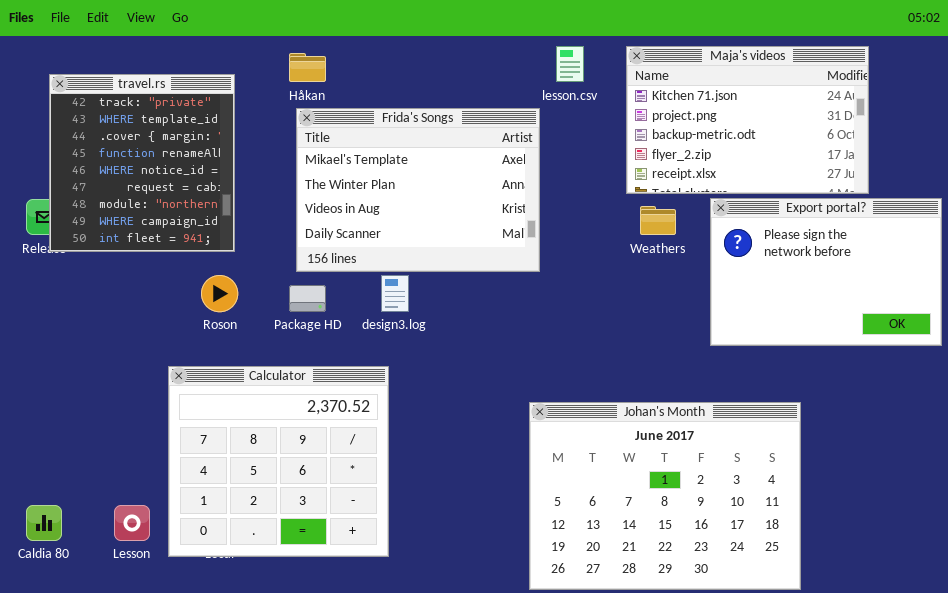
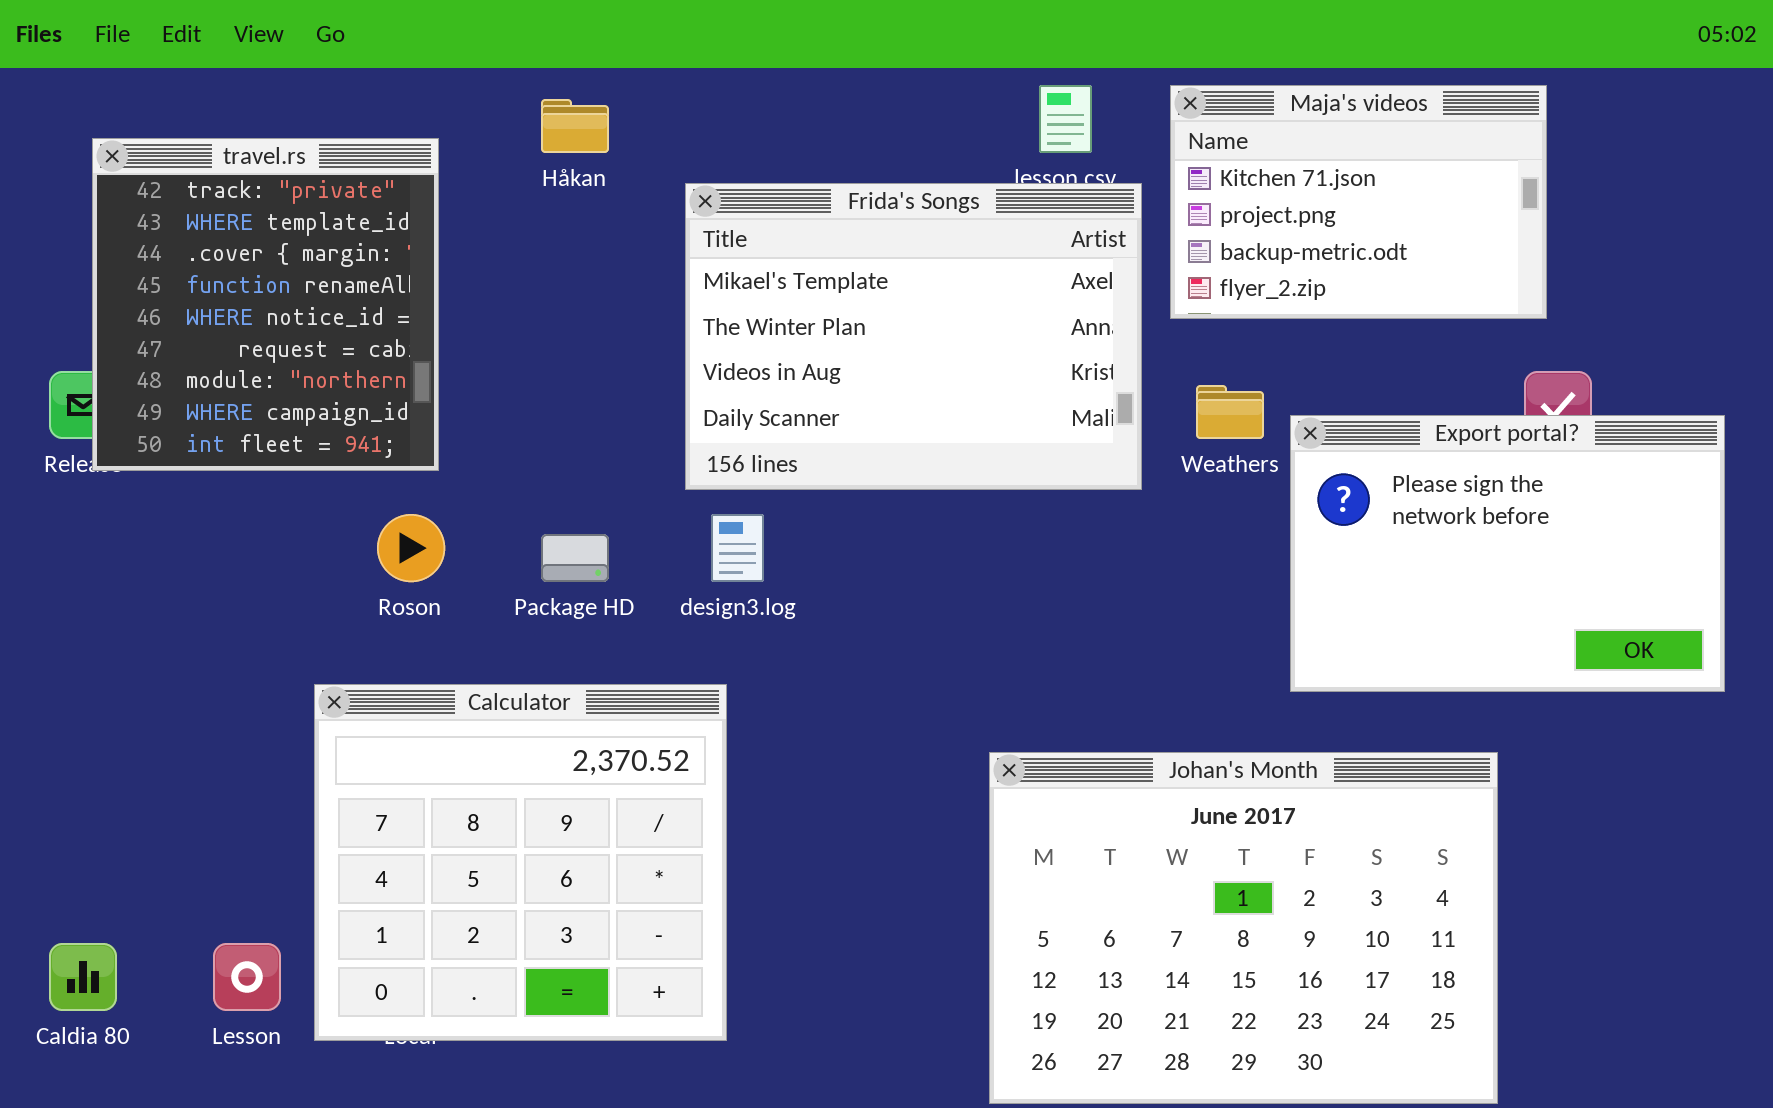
Maja's videos: [626,46,869,194] -> [1170,85,1547,319], resized
Frida's Songs: [296,108,540,272] -> [685,183,1142,490], moved
Export portal?: [710,198,942,346] -> [1290,415,1725,692], moved

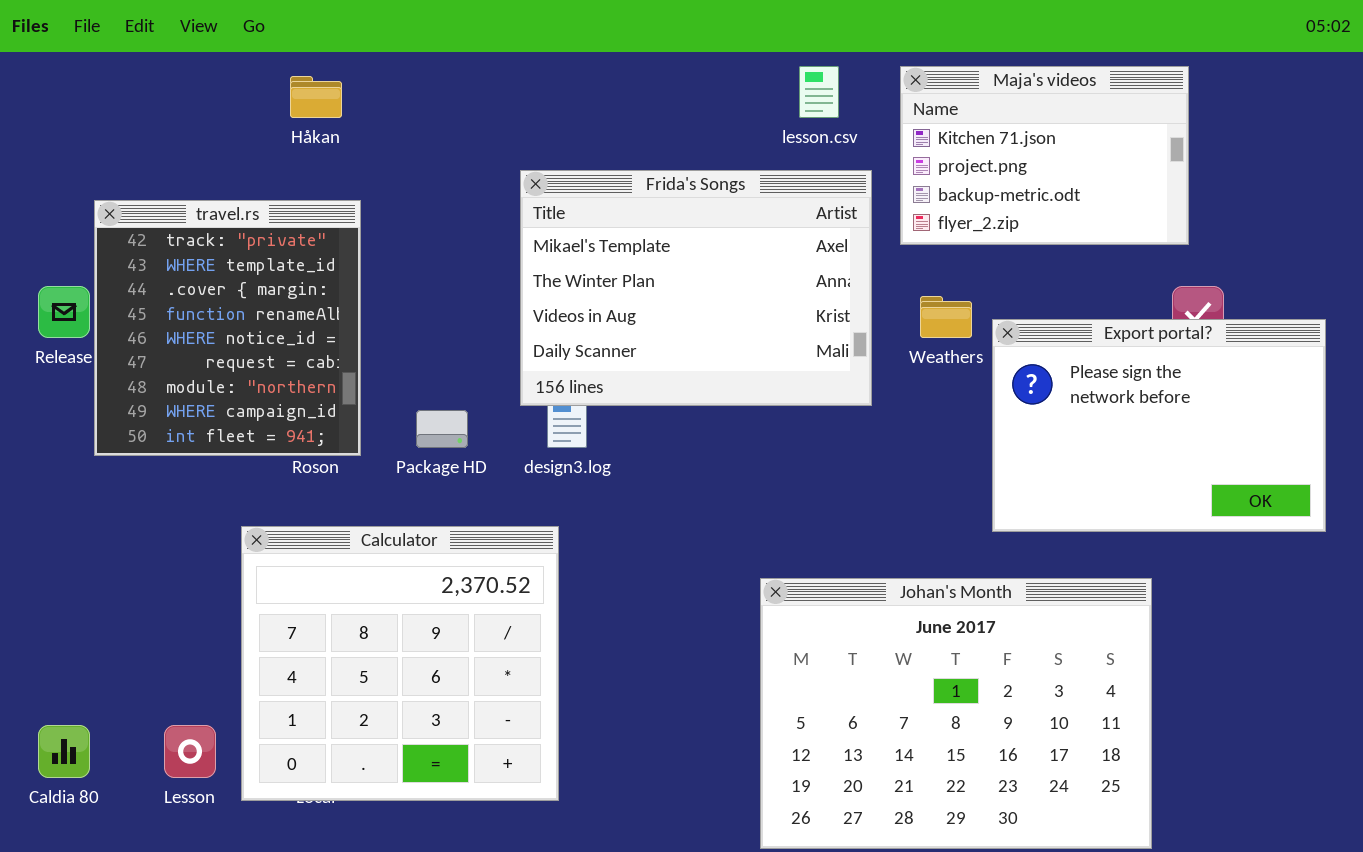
Håkan: [541,99,609,153] -> [290,76,342,118], moved
travel.rs: [92,138,439,471] -> [94,200,361,456], moved
Frida's Songs: [685,183,1142,490] -> [520,170,872,406], moved

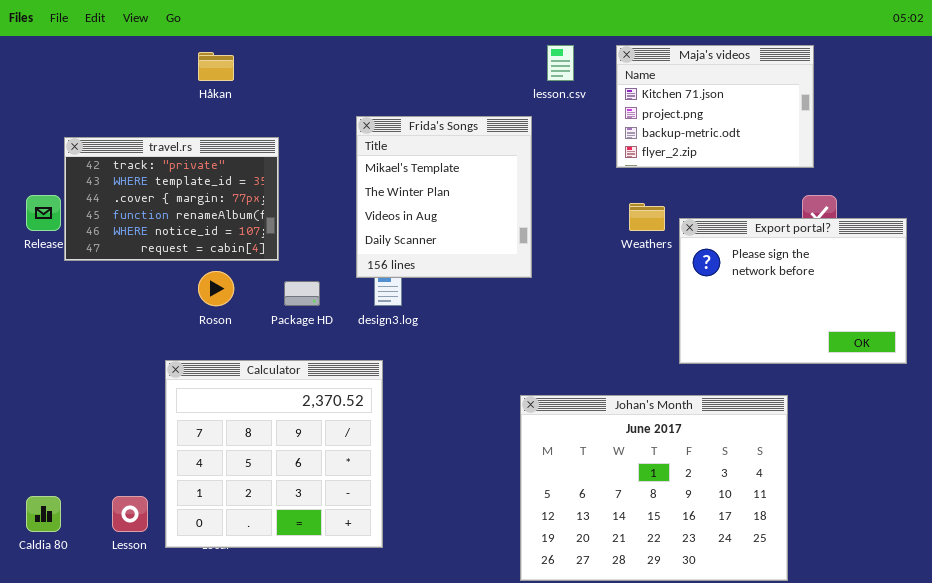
Frida's Songs: [520,170,872,406] -> [356,116,532,278], resized
travel.rs: [94,200,361,456] -> [64,137,279,261], resized

